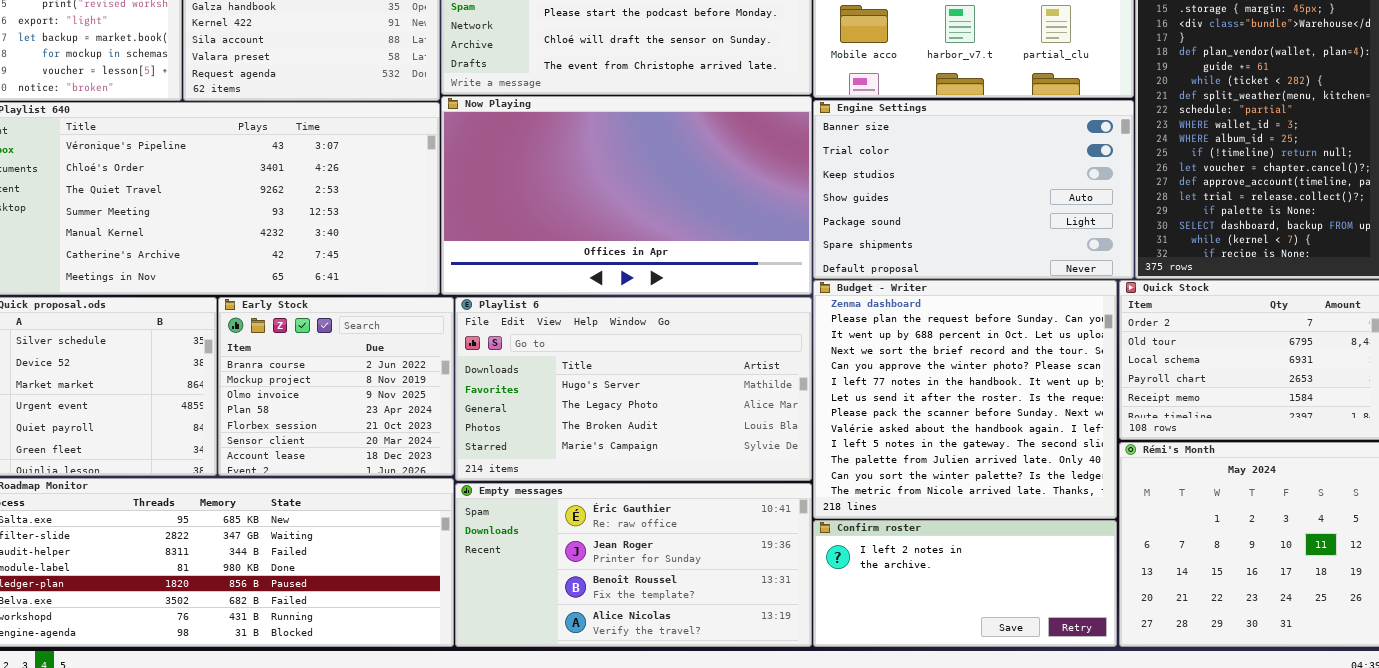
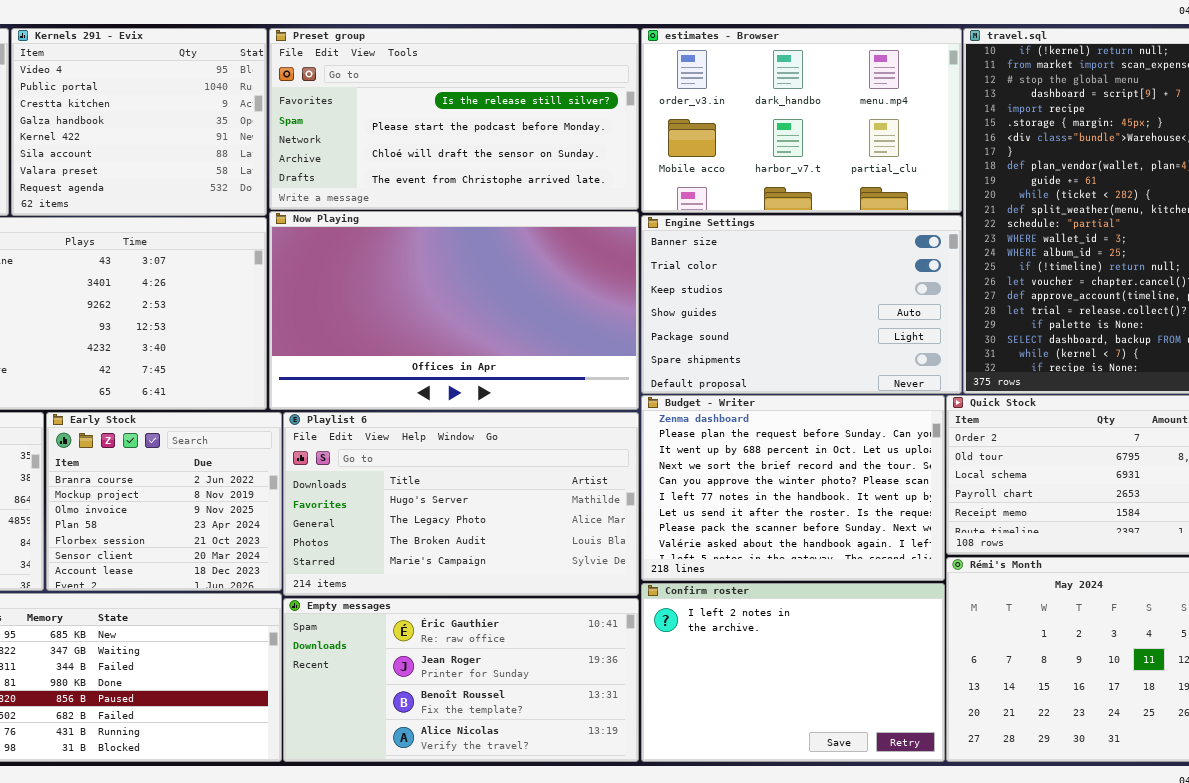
Budget - Writer: [813,280,1117,519] -> [641,395,945,581], resized
Confirm roster: [813,520,1117,647] -> [641,583,945,762], resized

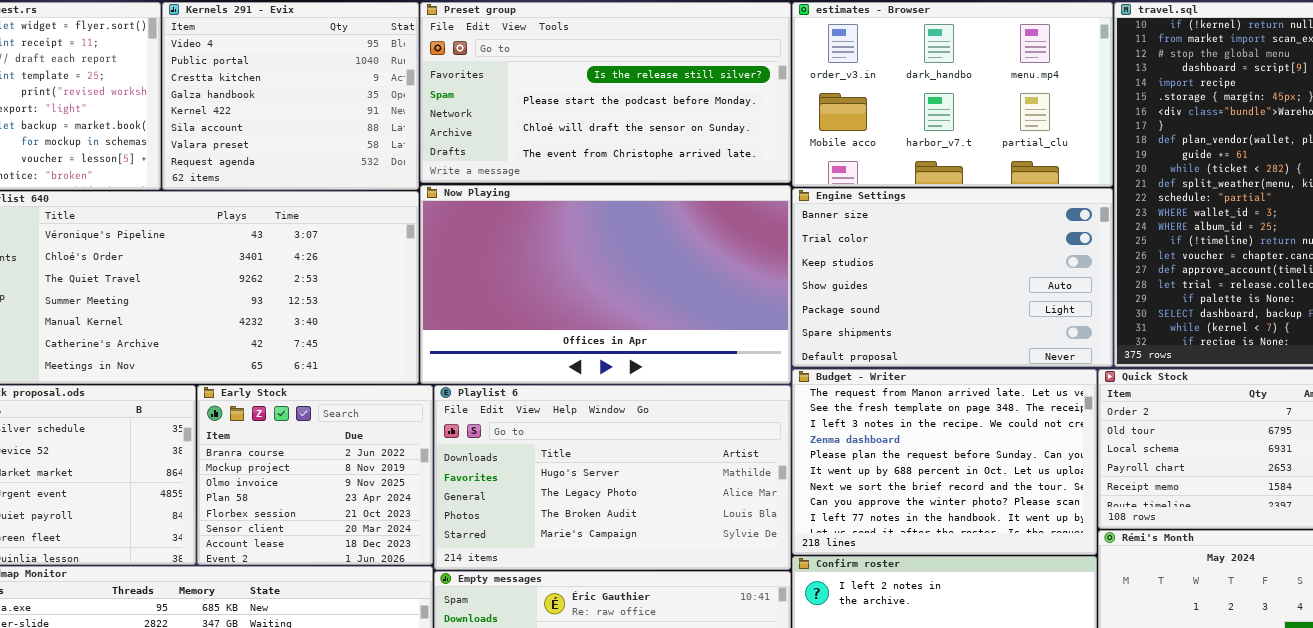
Budget - Writer: [641,395,945,581] -> [792,369,1097,555], scrolled up 3 rows

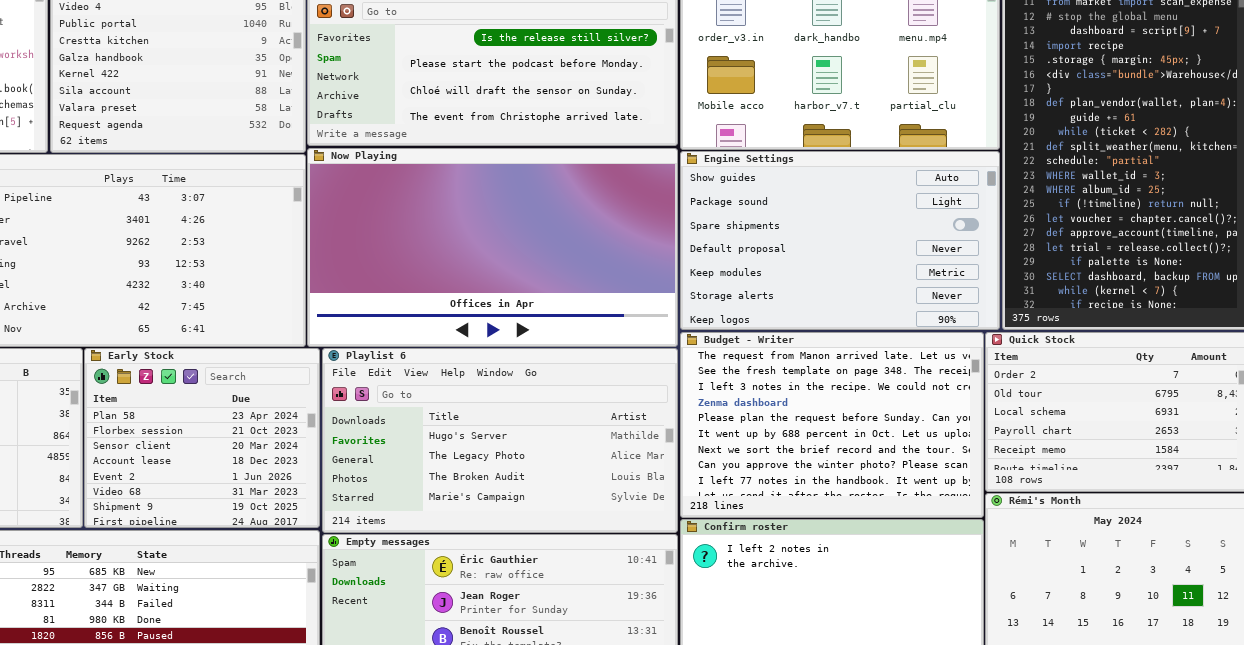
Engine Settings: [792,188,1113,367] -> [680,151,1000,330], scrolled down 3 rows
Early Stock: [197,385,433,565] -> [84,348,320,528], scrolled down 3 rows

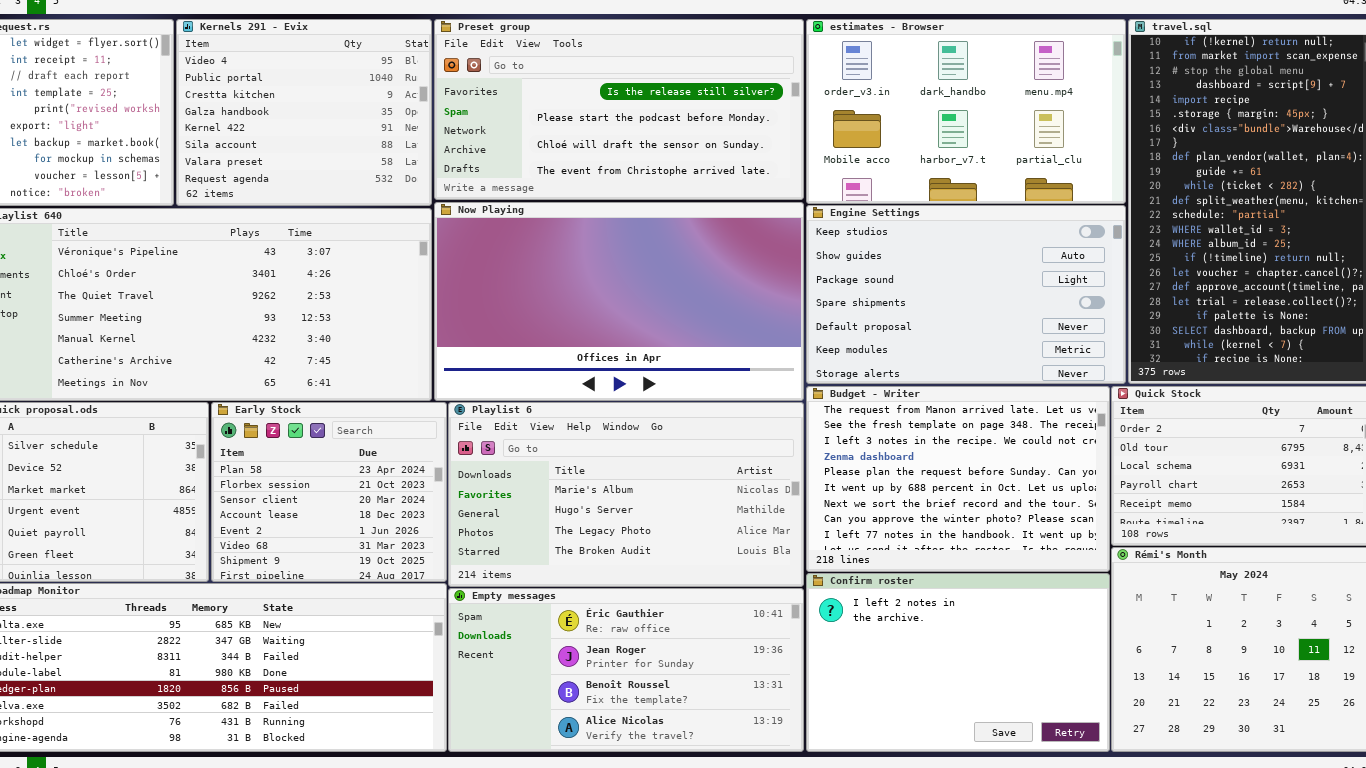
Engine Settings: [680,151,1000,330] -> [806,205,1126,384], scrolled up 1 row
Playlist 6: [322,348,678,533] -> [448,402,804,587], scrolled up 1 row

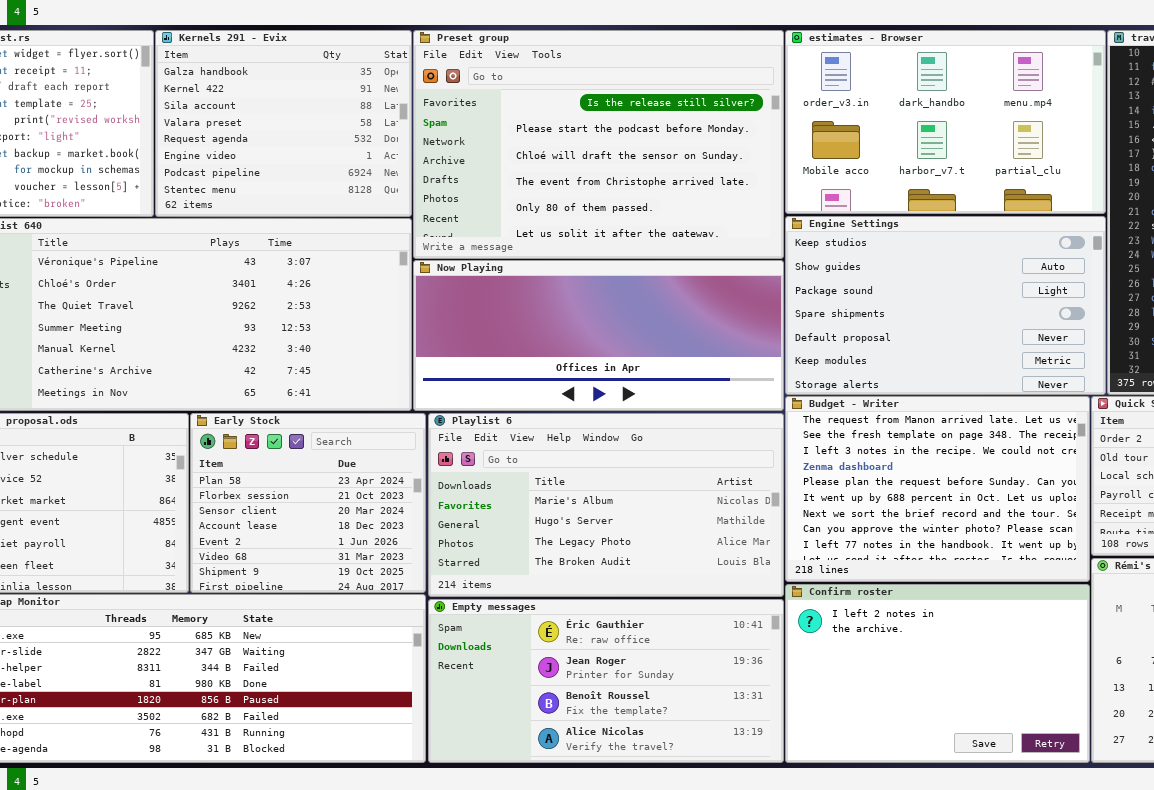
Kernels 291 - Evix: [176,19,432,206] -> [155,30,412,217], scrolled down 3 rows
Preset group: [434,19,804,200] -> [413,30,784,259], resized
Now Playing: [434,202,804,401] -> [413,260,784,411], resized

